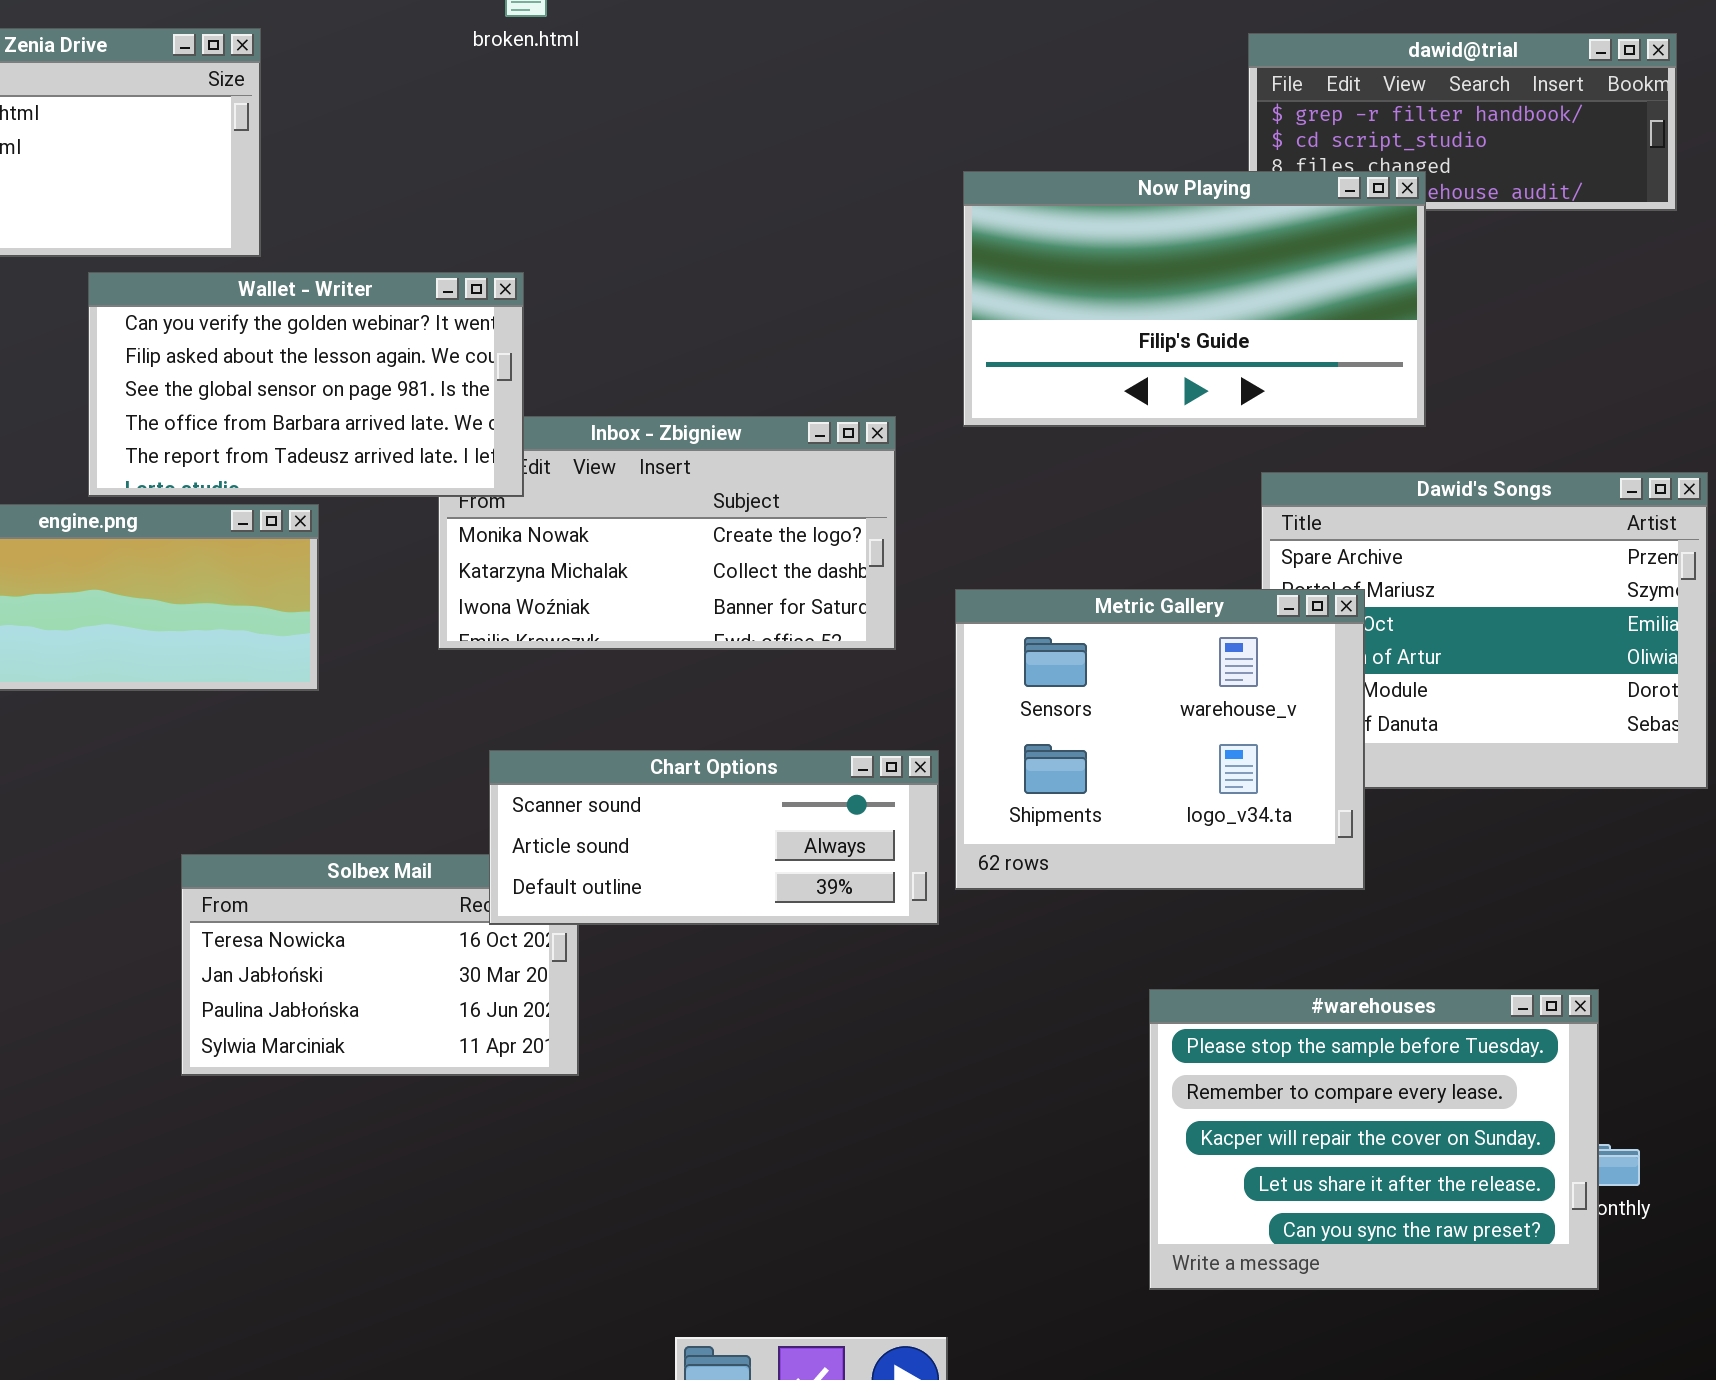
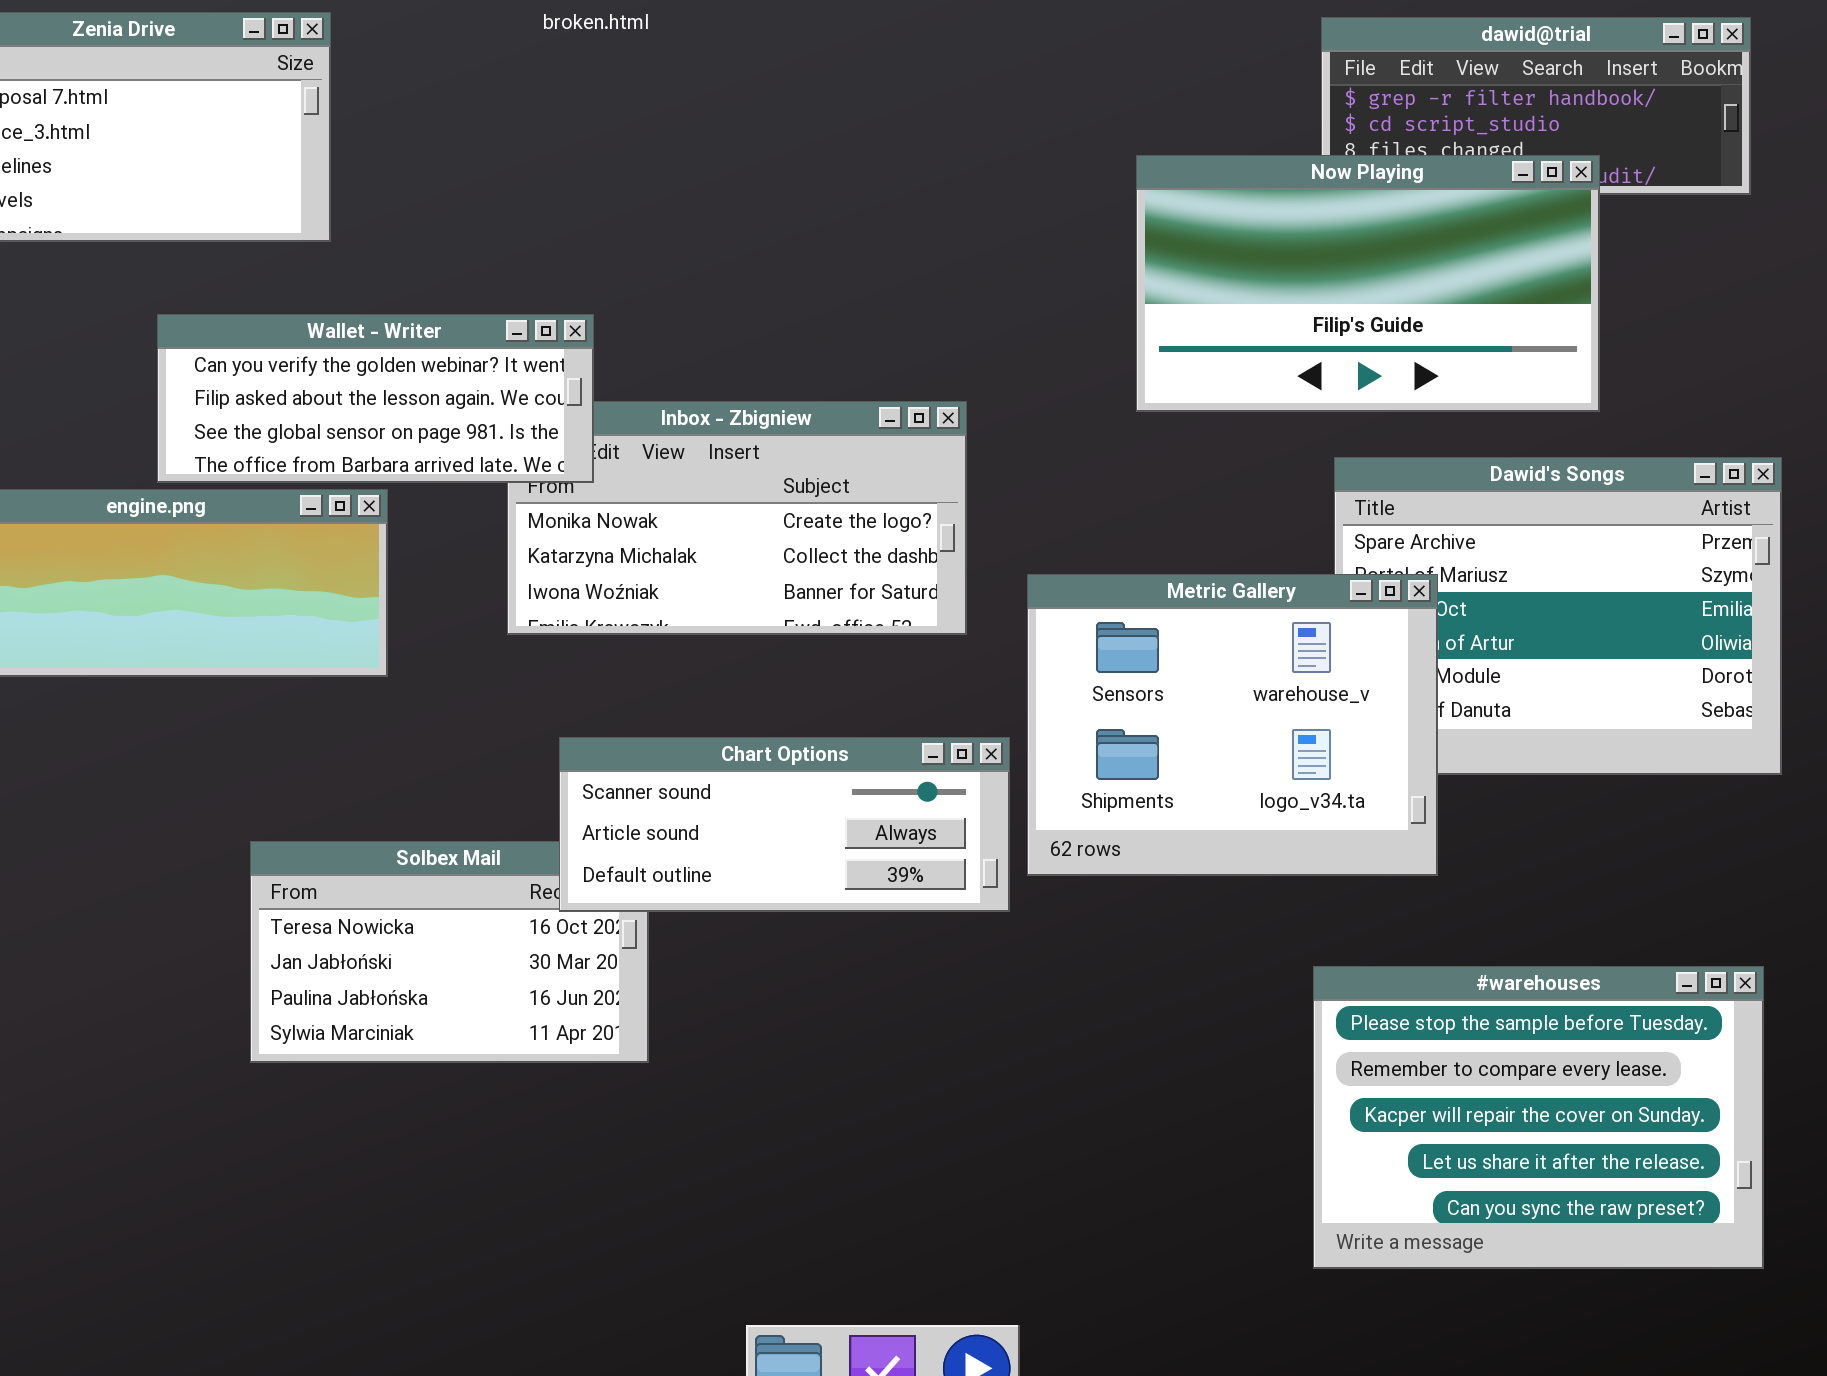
Now Playing: [963,171,1426,427] -> [1136,155,1600,412], moved
Wallet - Writer: [88,272,524,497] -> [157,314,594,483], resized
#warehouses: [1149,989,1599,1290] -> [1313,966,1764,1269], moved

